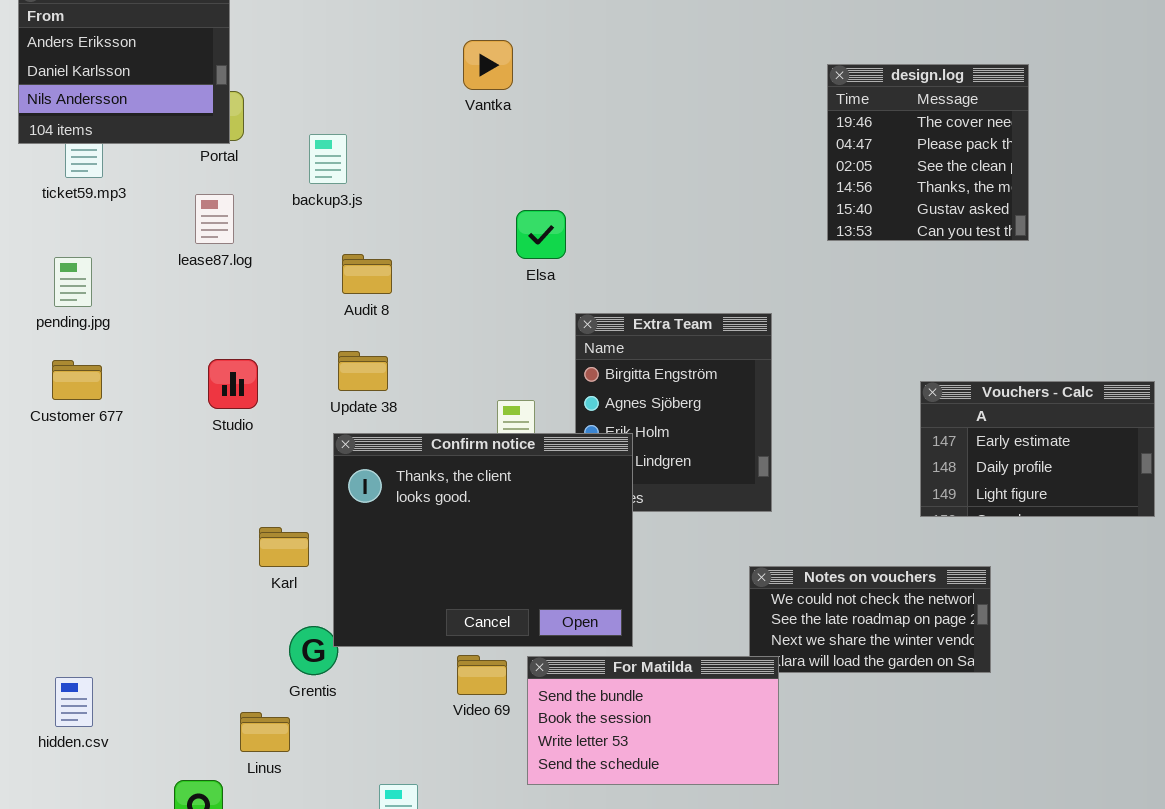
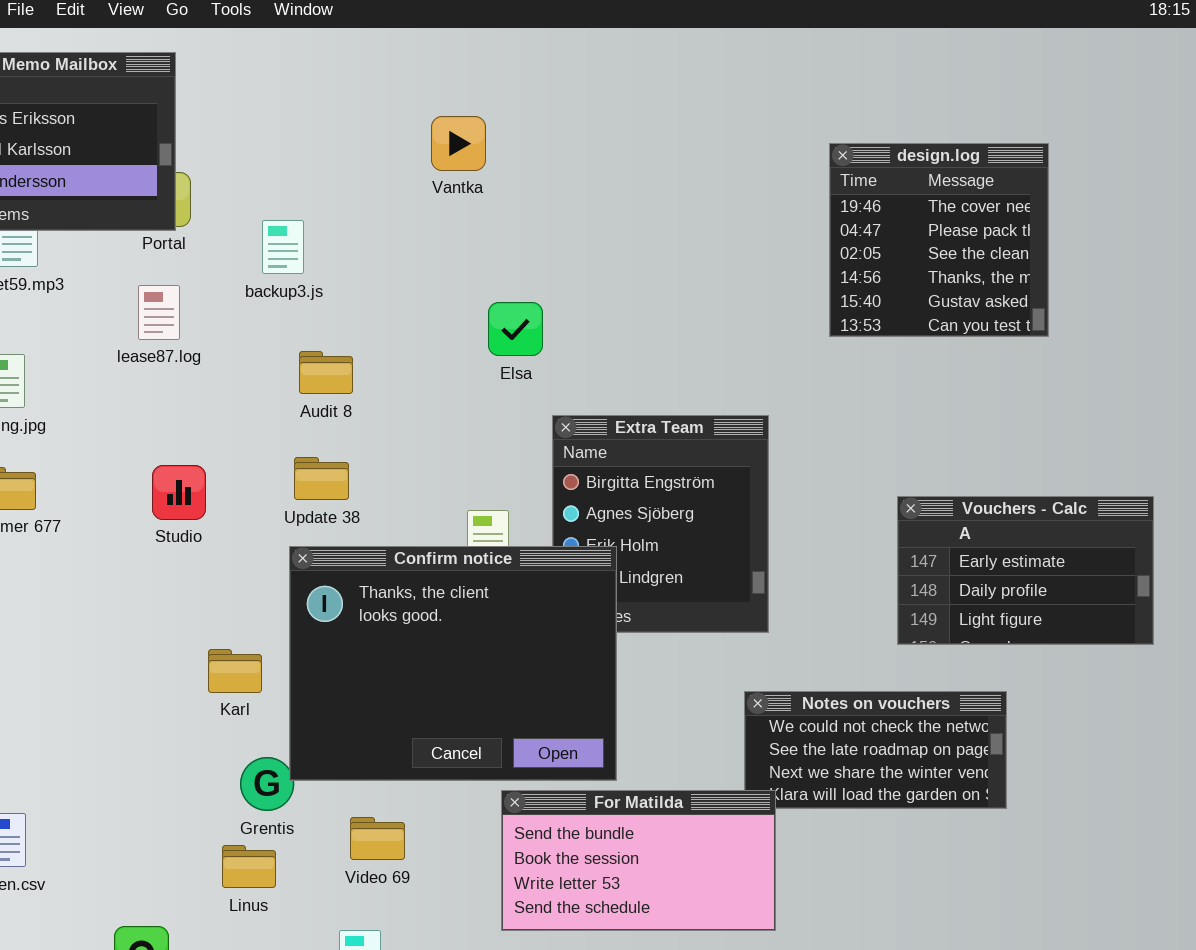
Vouchers - Calc: [920,381,1155,517] -> [897,496,1154,645], moved
Video 69: [457,655,507,695] -> [350,817,405,860], moved
Linus: [240,712,290,752] -> [222,845,276,888], moved

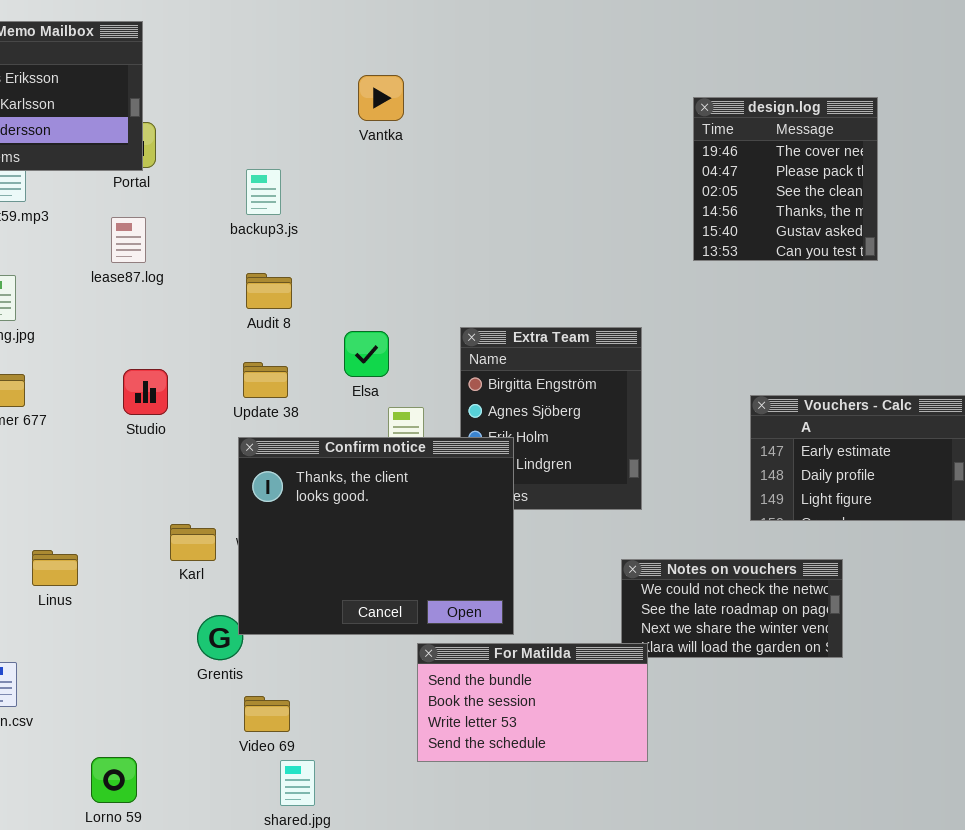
backup3.js: [262,220,304,274] -> [246,169,281,215], moved
Elsa: [488,302,543,356] -> [344,331,389,377], moved
Video 69: [350,817,405,860] -> [244,696,290,732], moved
Linus: [222,845,276,888] -> [32,550,78,586], moved

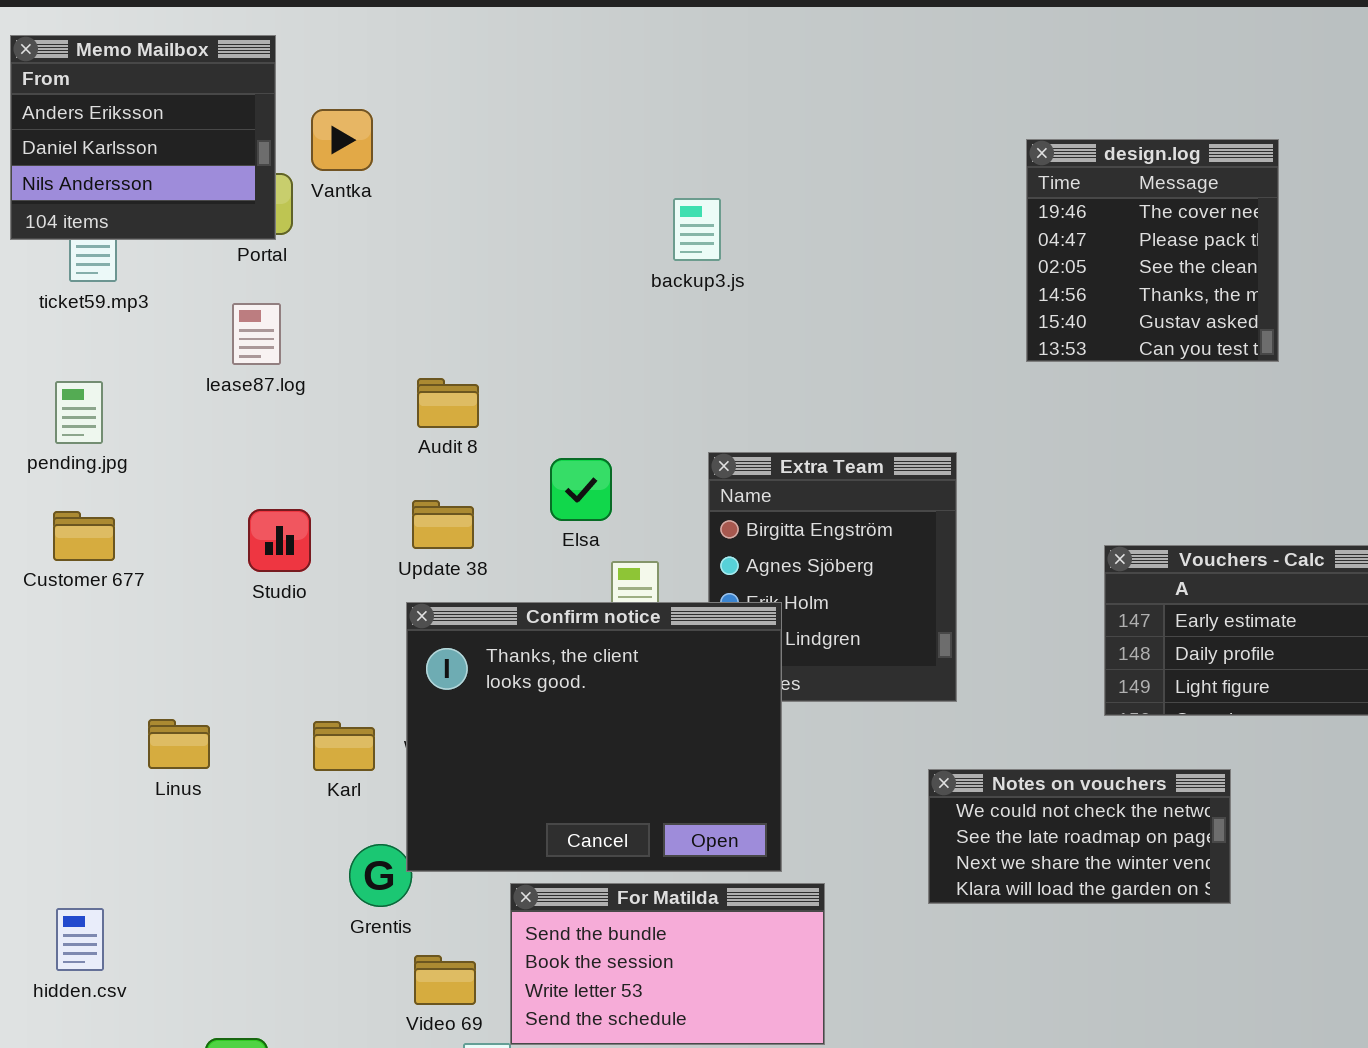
Vantka: [358,75,404,121] -> [311,109,373,171], moved
backup3.js: [246,169,281,215] -> [673,198,721,261], moved
Linus: [32,550,78,586] -> [148,719,210,769], moved
For Matilda: [417,643,648,762] -> [510,883,825,1045], moved

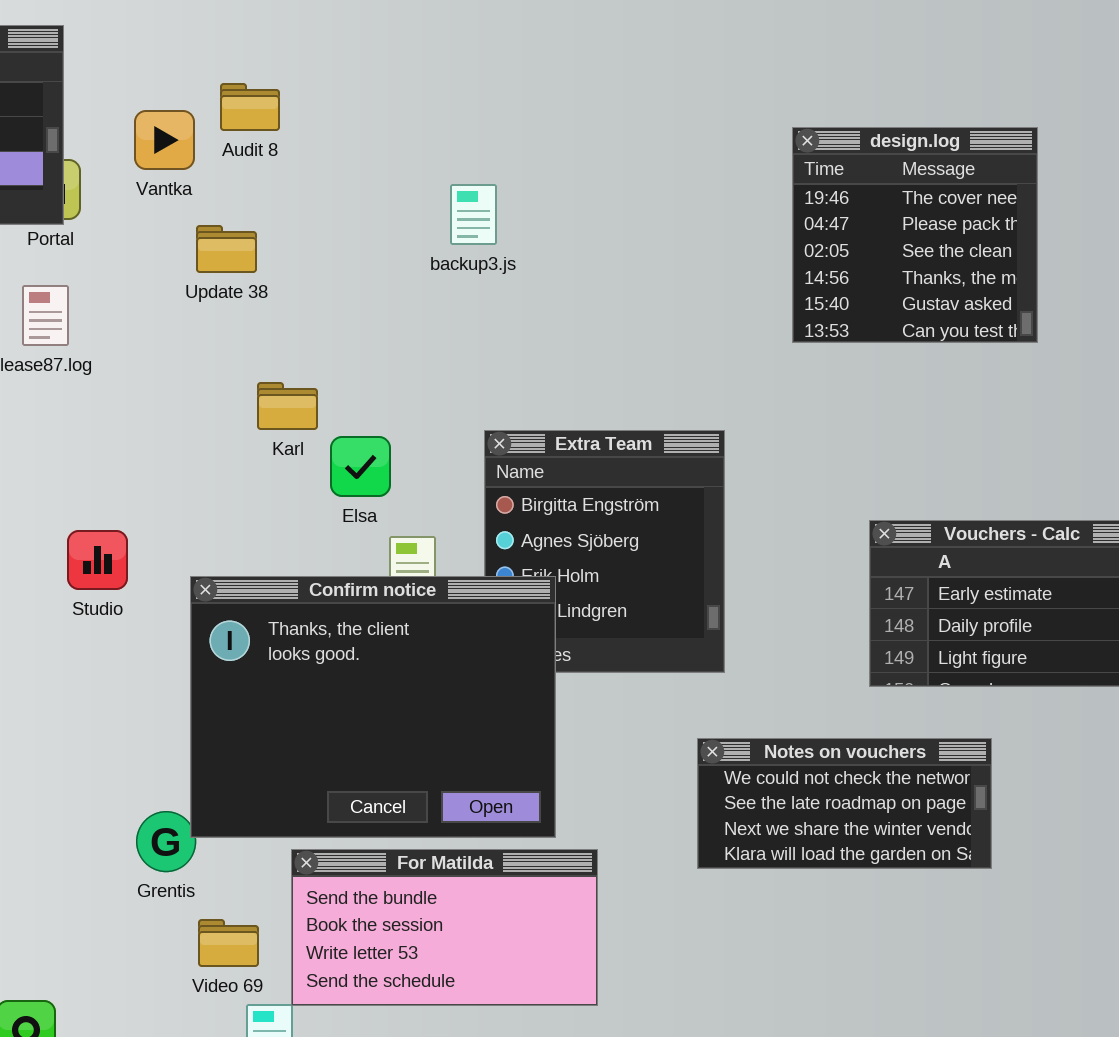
Vantka: [311,109,373,171] -> [134,110,195,170], moved
Audit 8: [417,378,479,428] -> [220,83,280,131], moved
Update 38: [412,500,474,549] -> [196,225,257,273], moved
Studio: [248,509,311,572] -> [67,530,128,590], moved
Karl: [313,721,375,771] -> [257,382,318,430], moved

